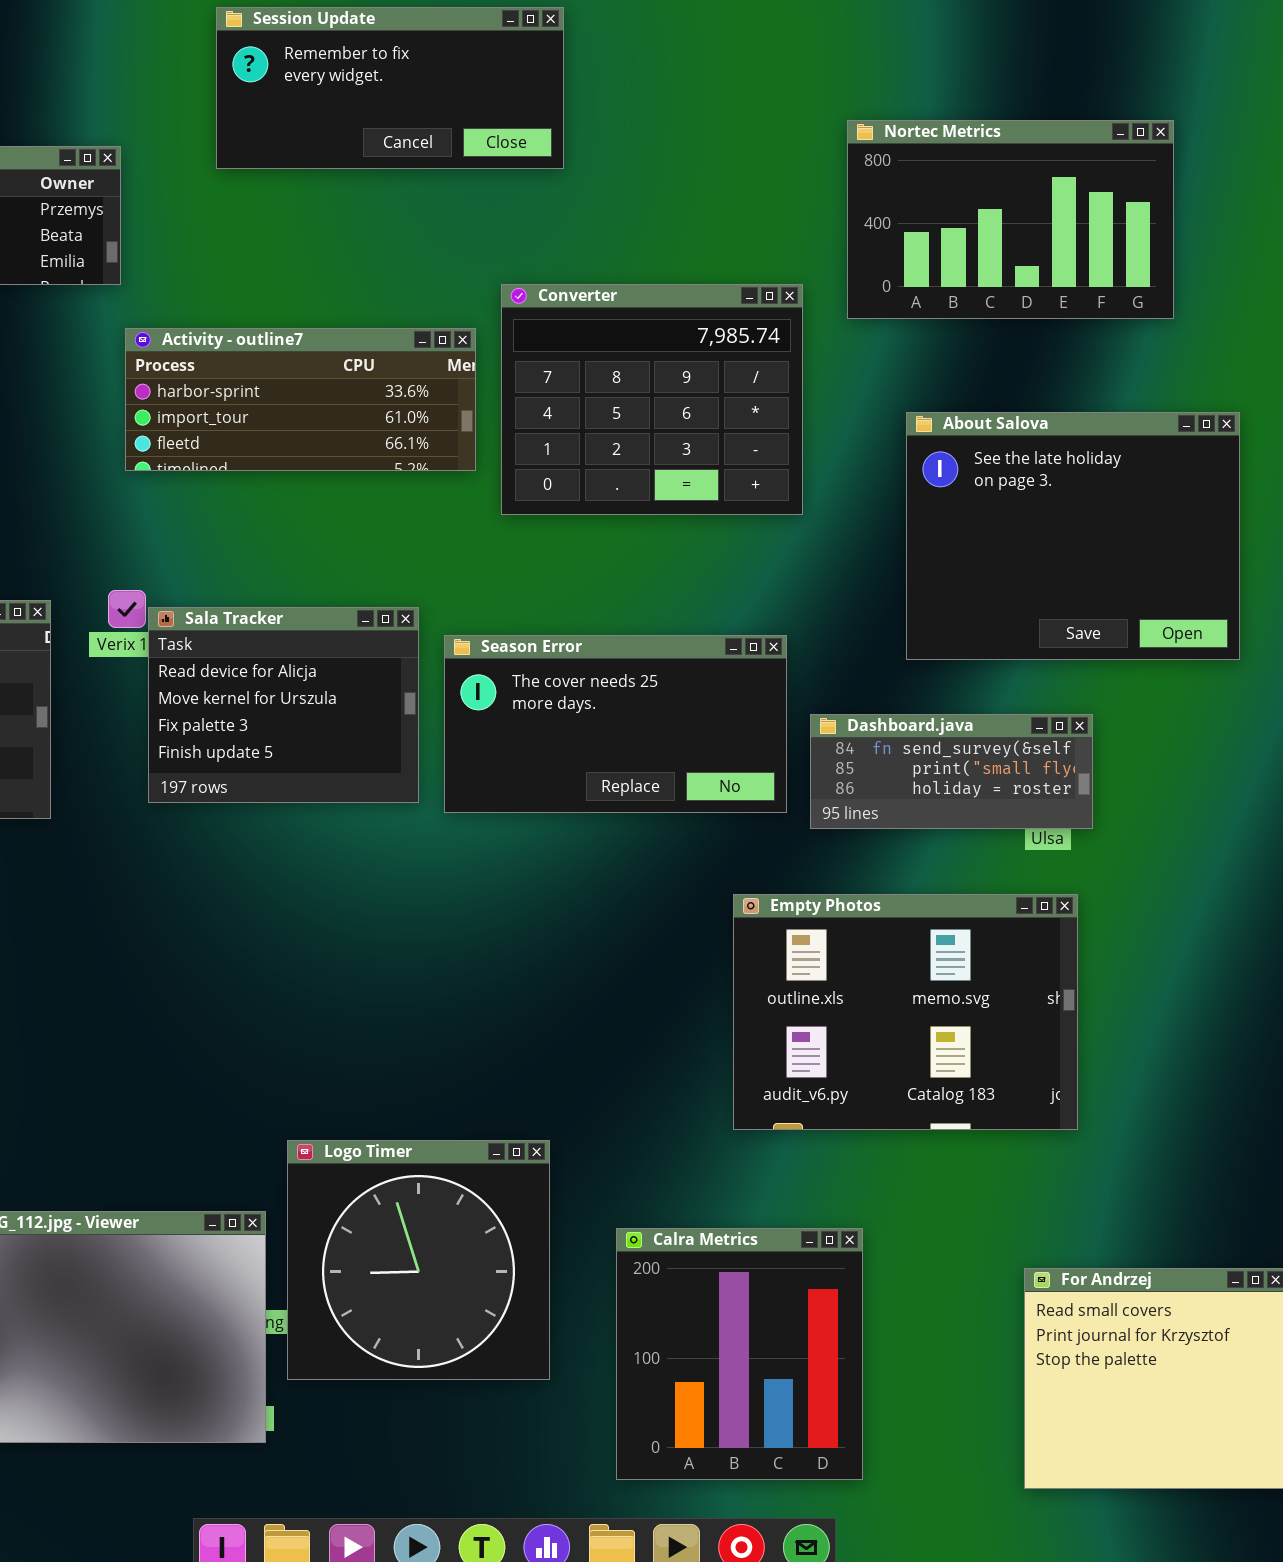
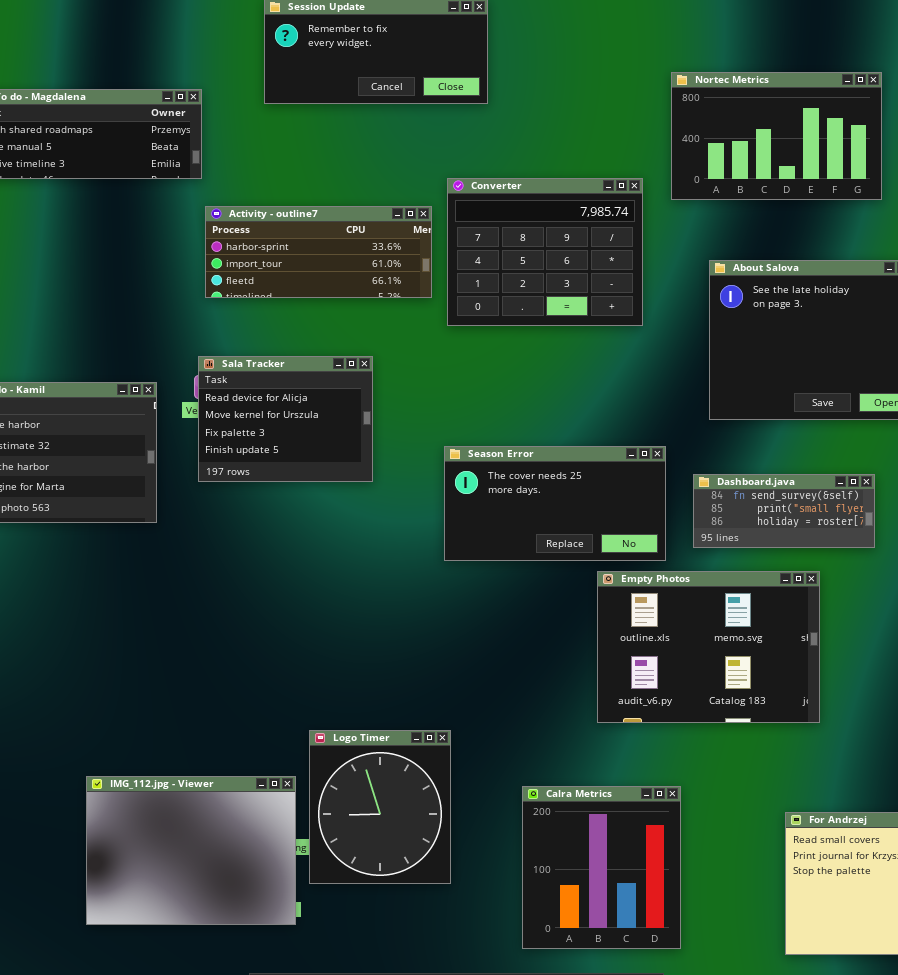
Sala Tracker: [148,607,419,803] -> [198,356,373,482], moved
Season Error: [444,635,787,813] -> [444,446,666,561], moved
Dashboard.java: [810,714,1093,829] -> [693,474,875,548], moved
Logo Timer: [287,1140,550,1380] -> [309,730,451,884], resized

